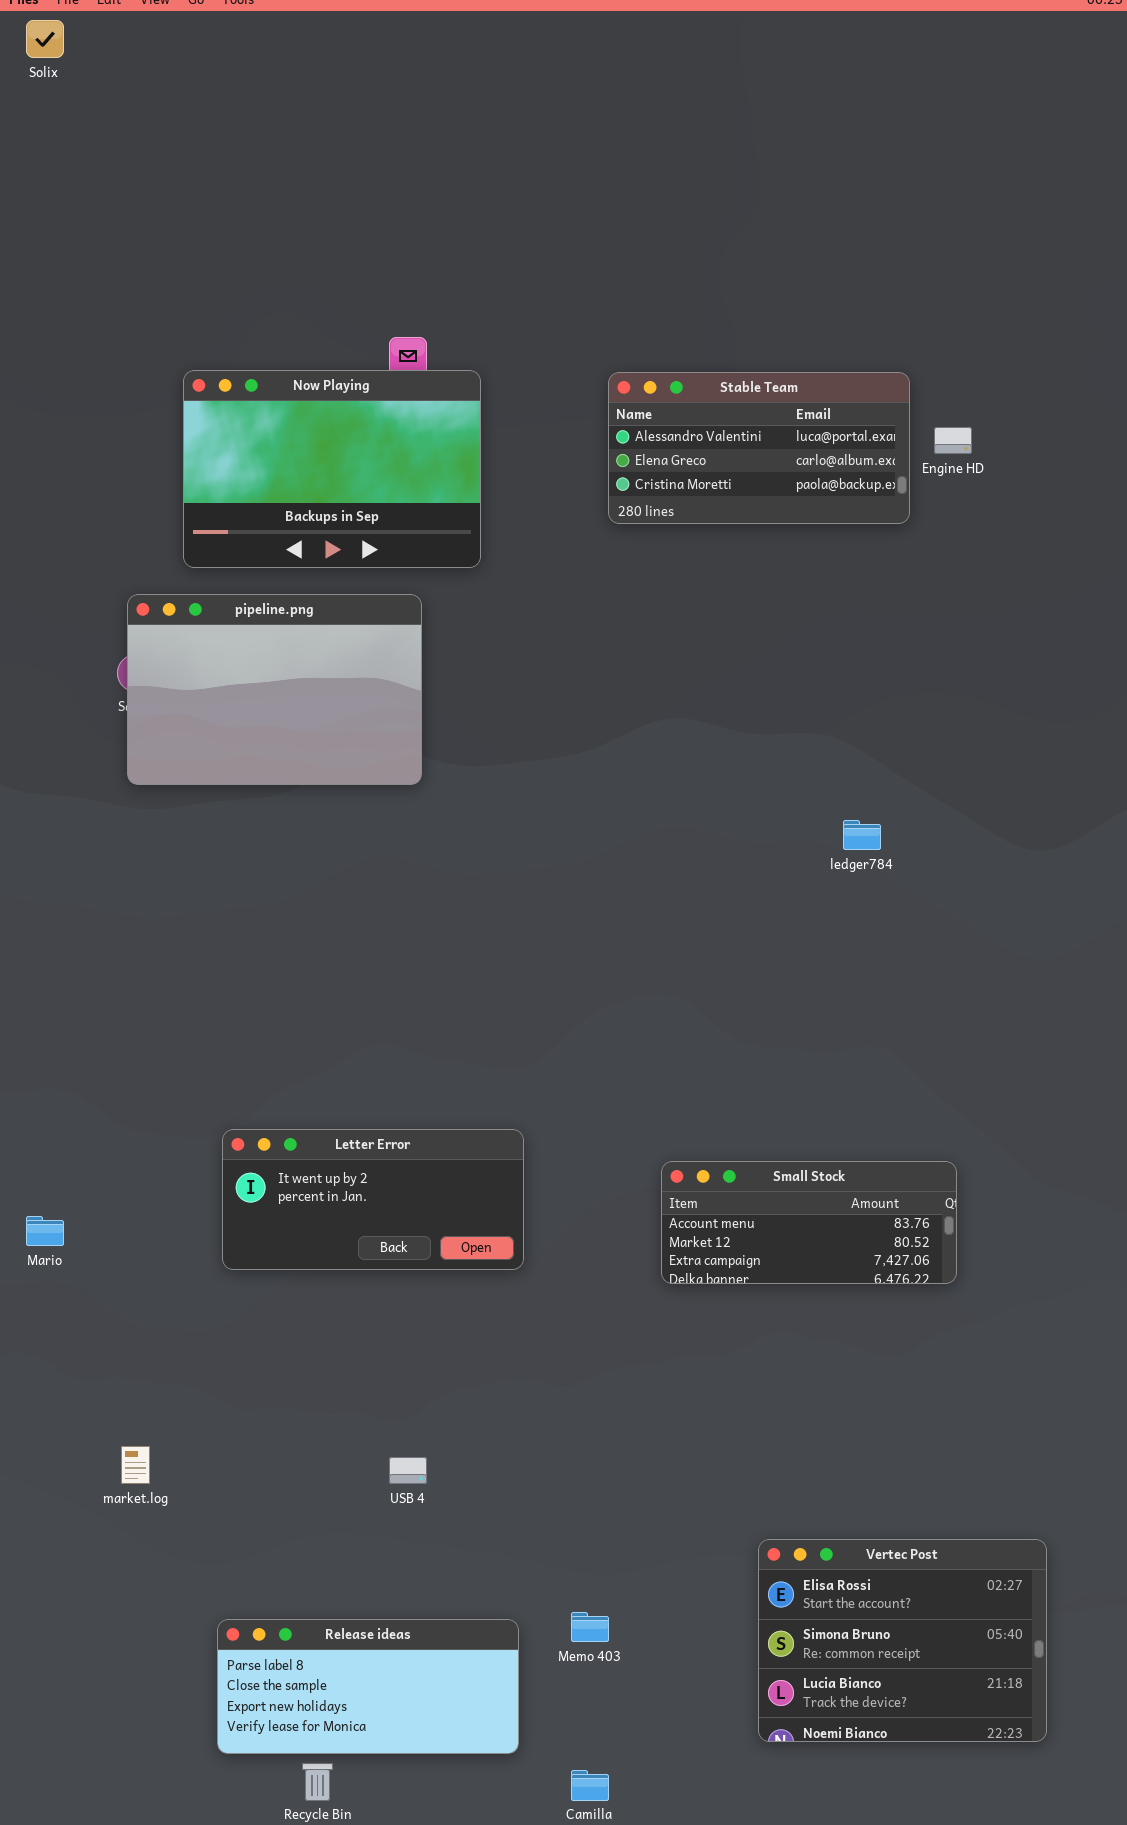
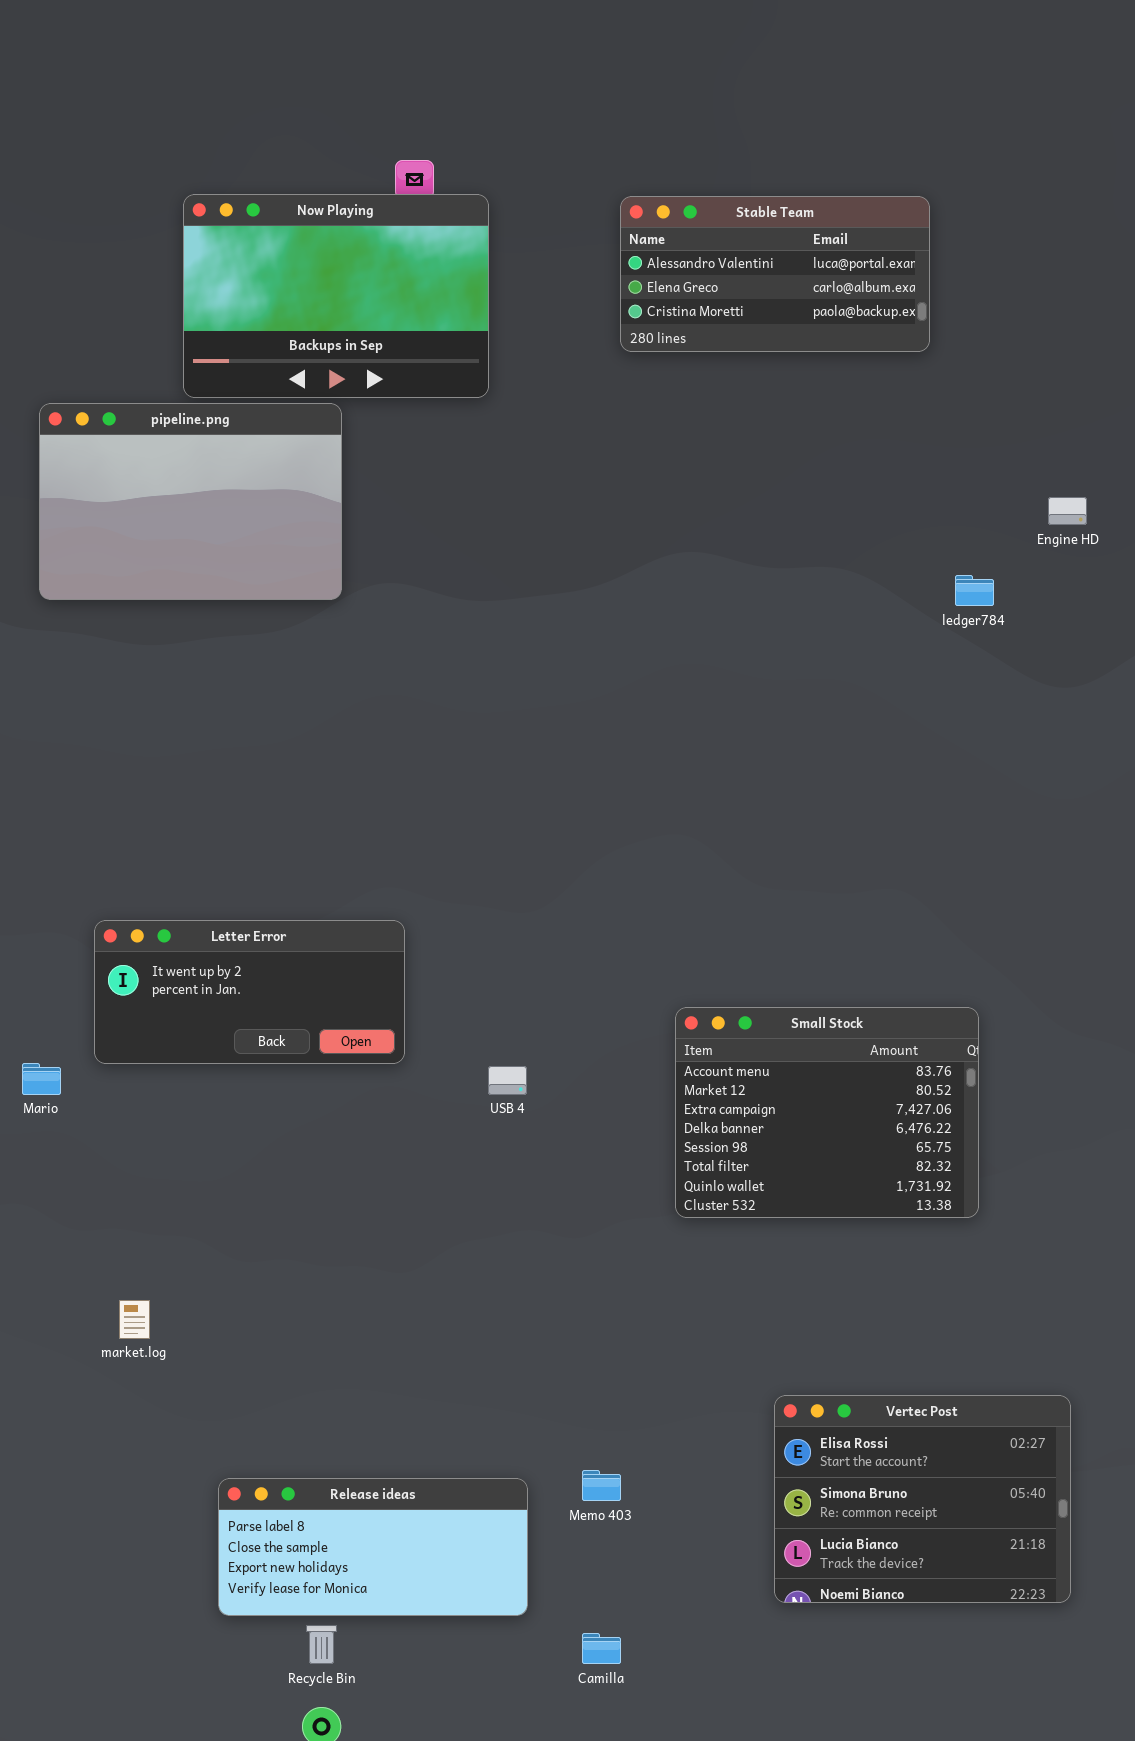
Engine HD: [934,427,972,454] -> [1048,497,1087,525], moved
pipeline.png: [127,594,422,785] -> [39,403,342,600], moved
ledger784: [843,820,881,850] -> [955,575,994,606], moved
Letter Error: [222,1129,524,1270] -> [94,920,405,1064], moved
Small Stock: [661,1161,957,1284] -> [675,1007,979,1218], resized
USB 4: [389,1457,427,1484] -> [488,1066,527,1095], moved

